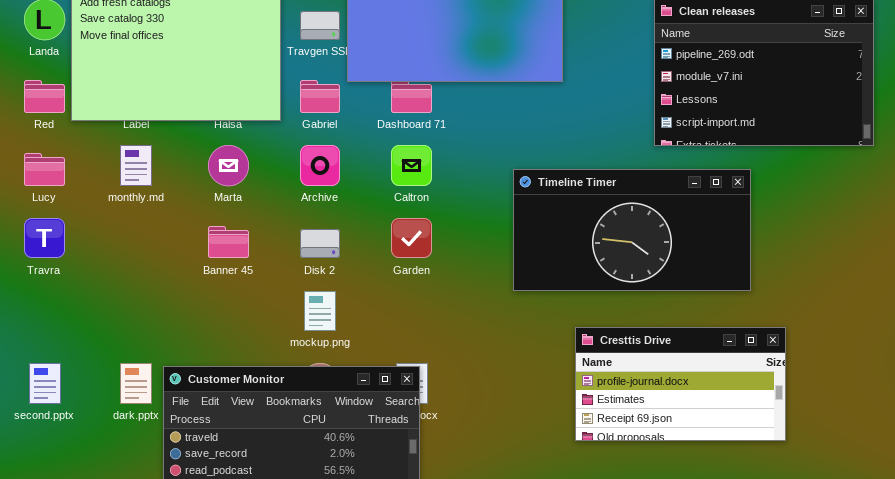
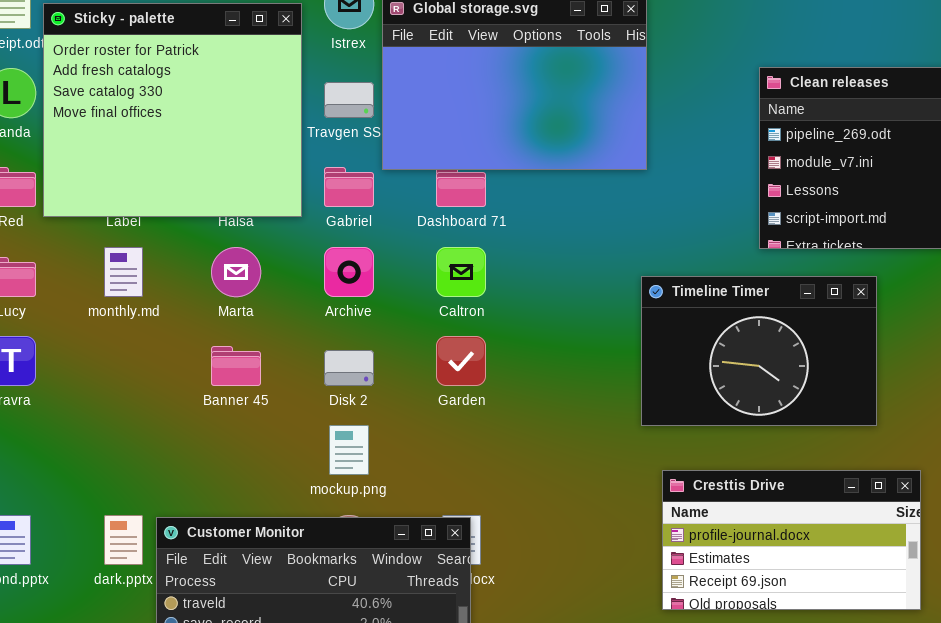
Timeline Timer: [513,169,751,291] -> [641,276,877,426], resized

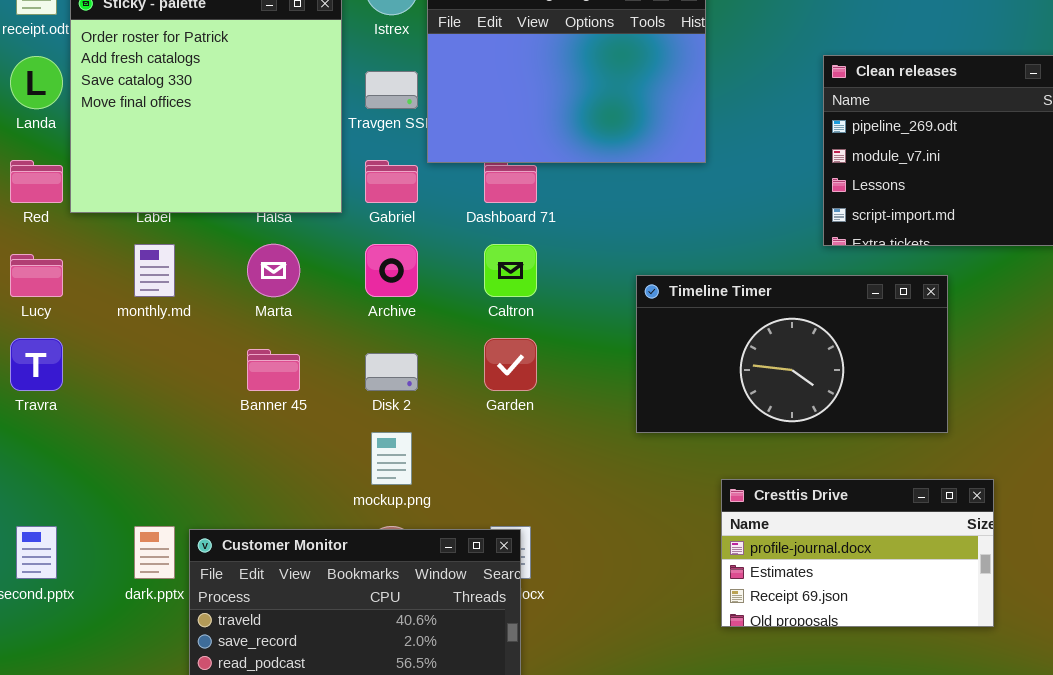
Timeline Timer: [641,276,877,426] -> [636,275,948,433], resized

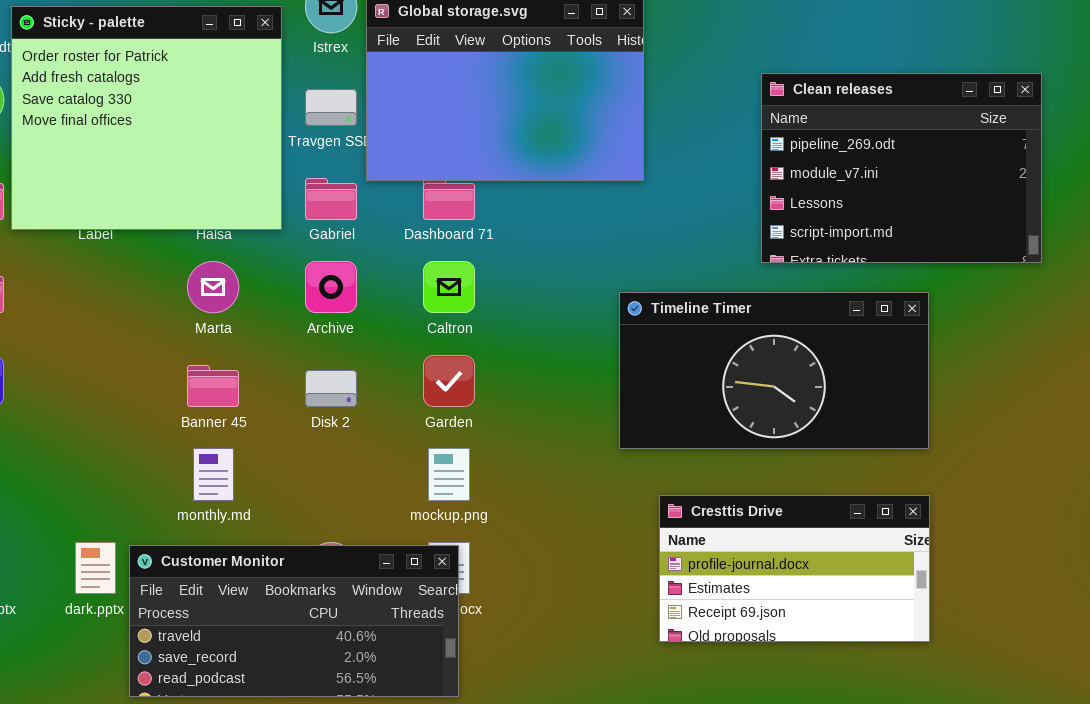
monthly.md: [134,244,175,297] -> [193,448,234,501], moved
Timeline Timer: [636,275,948,433] -> [619,292,929,449], moved
mockup.png: [371,432,412,485] -> [428,448,470,501], moved

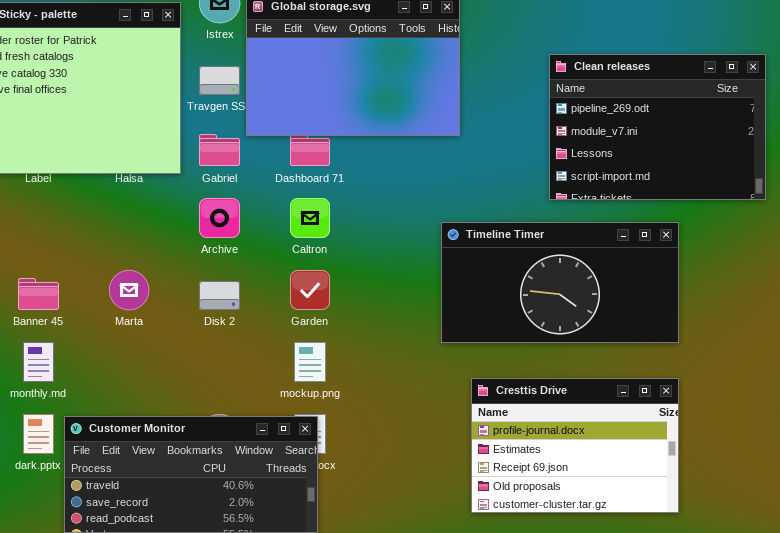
Marta: [187,261,239,313] -> [109,270,149,310], moved
Banner 45: [187,365,239,407] -> [18,278,59,310], moved
monthly.md: [193,448,234,501] -> [23,342,54,382], moved
Cresttis Drive: [659,495,930,642] -> [471,378,679,513], resized

